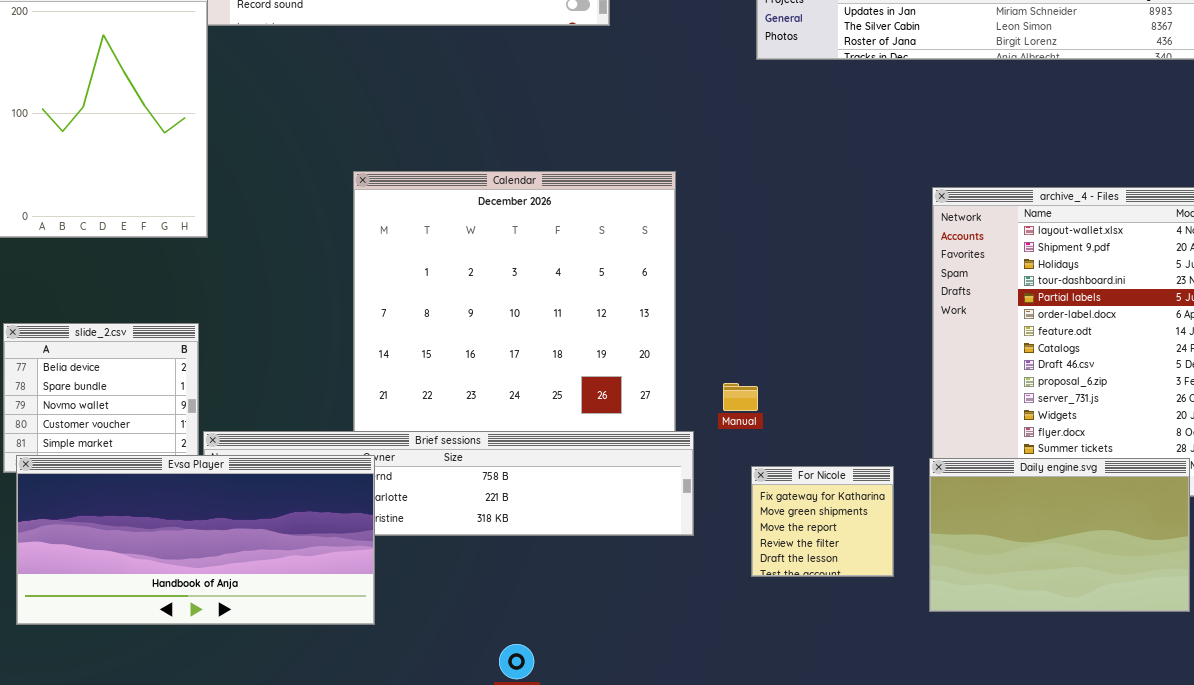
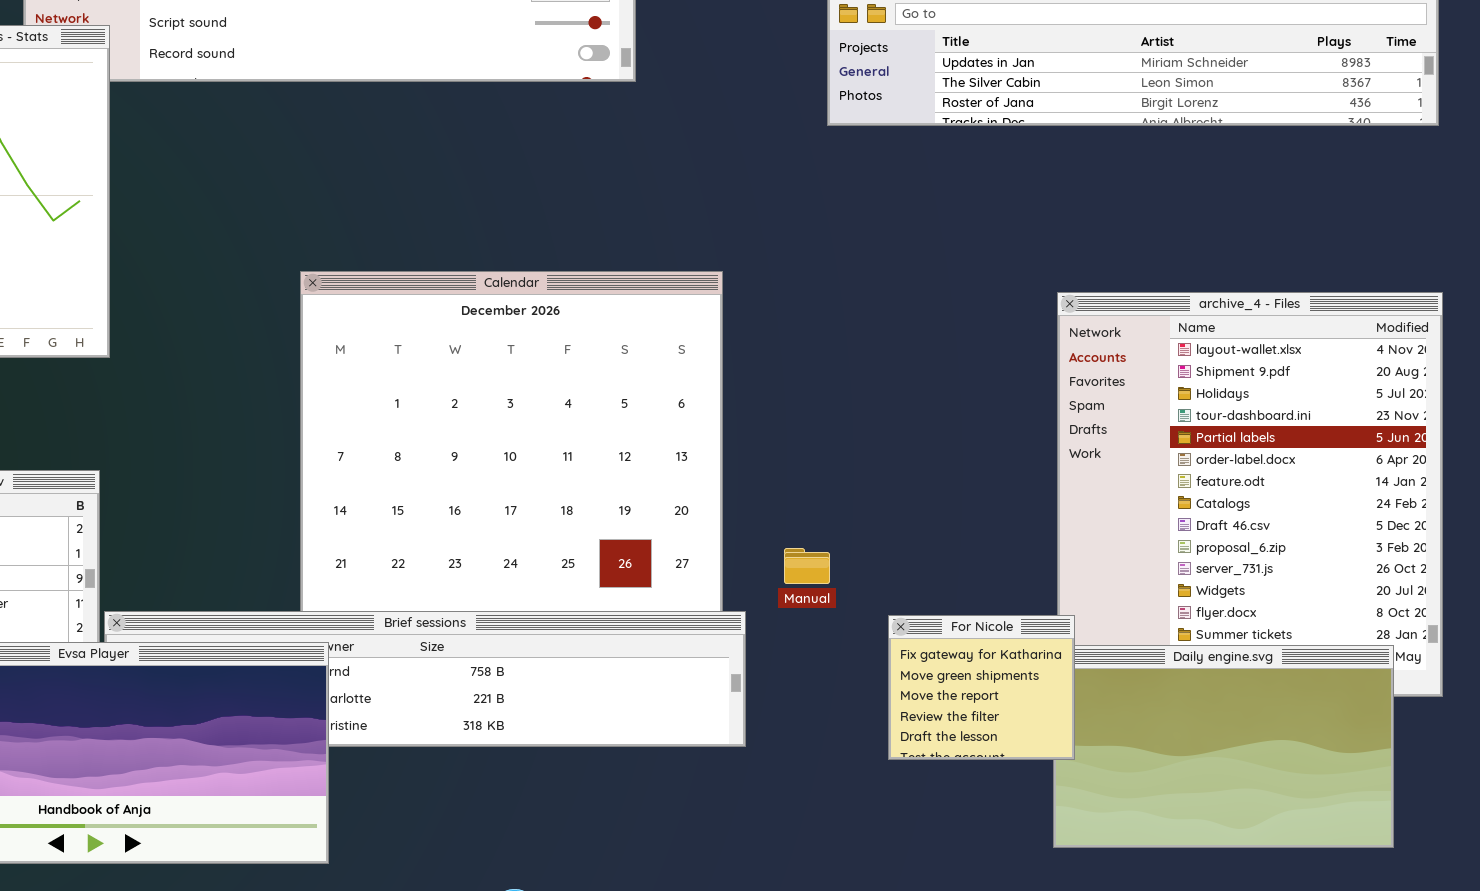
For Nicole: [751,466,894,577] -> [888,615,1075,760], moved

